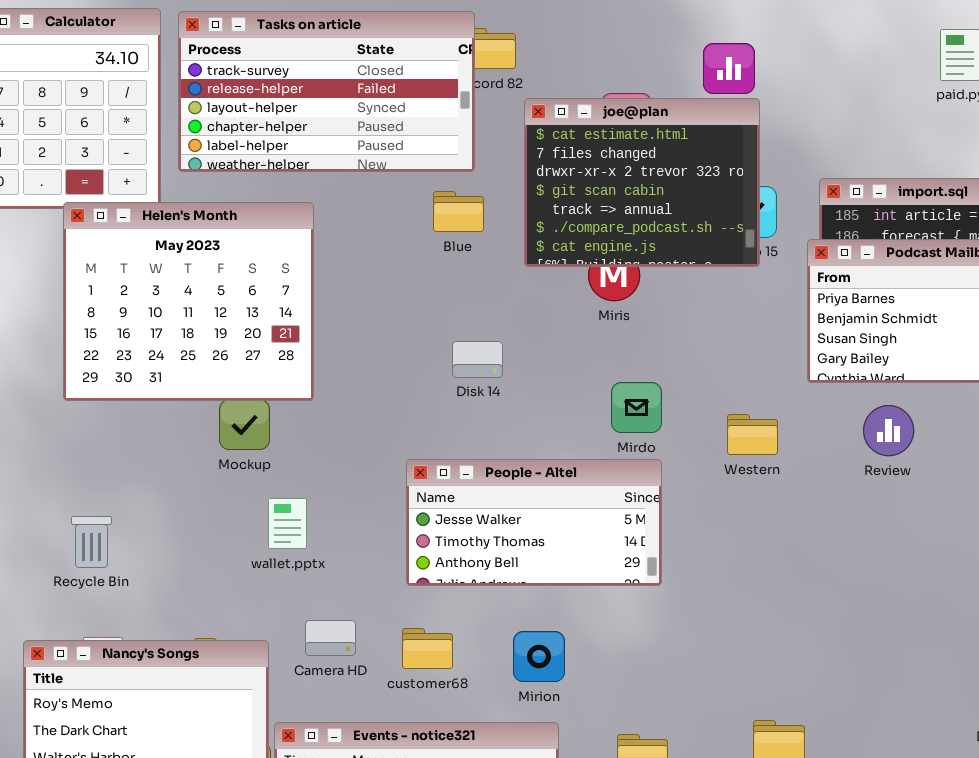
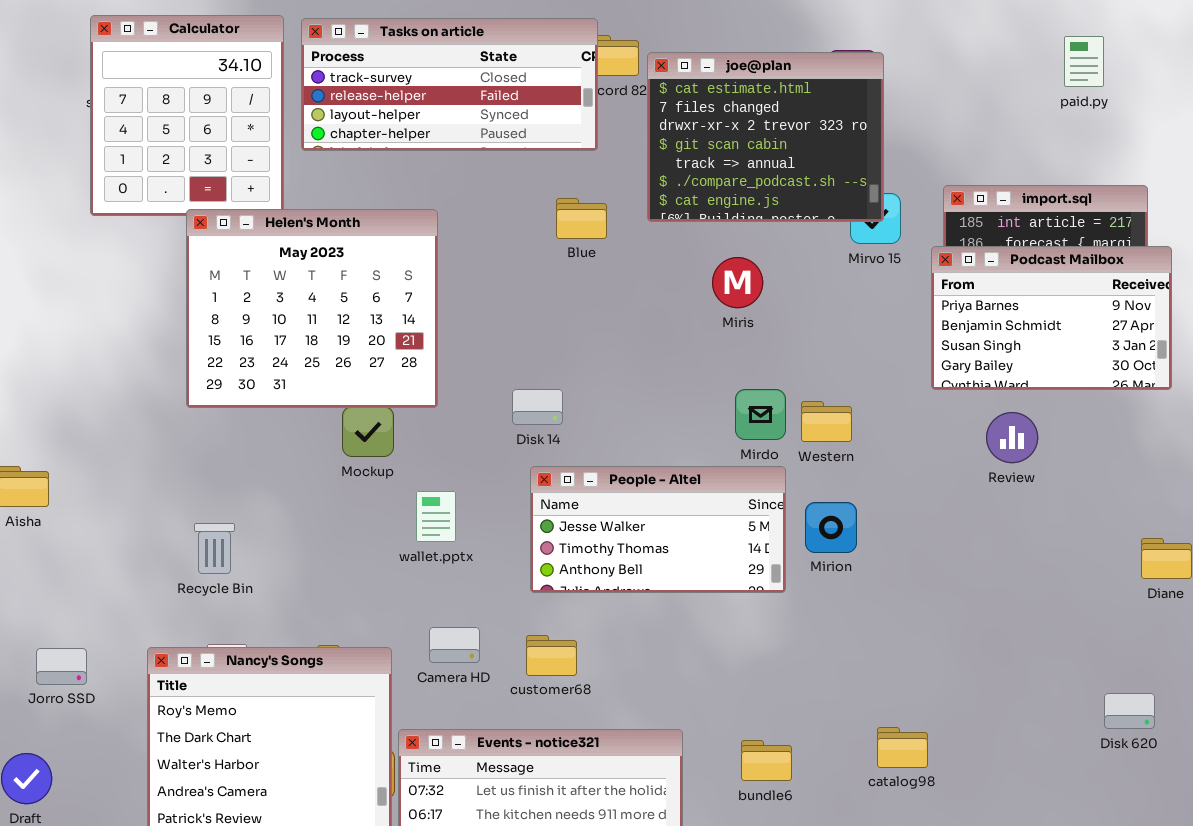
Tasks on article: [178,11,475,172] -> [301,18,598,151], resized
joe@plan: [524,98,760,267] -> [647,52,884,222], moved
Disk 14: [452,341,503,378] -> [512,389,563,425], moved
Western: [727,414,778,455] -> [801,401,852,442], moved
wallet.pptx: [268,498,307,549] -> [416,491,456,542], moved
Mirion: [513,631,565,682] -> [805,502,857,553], moved

